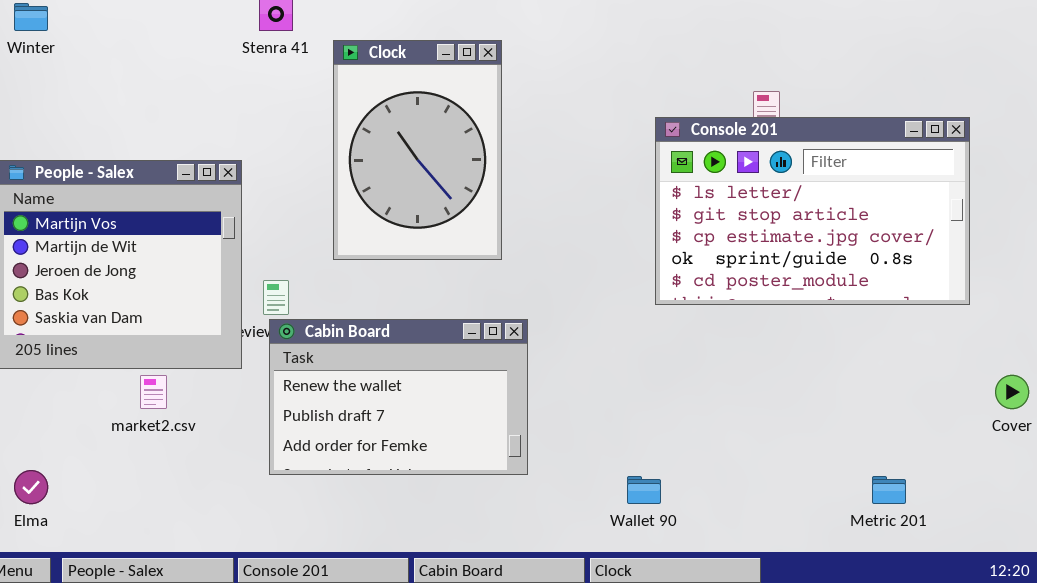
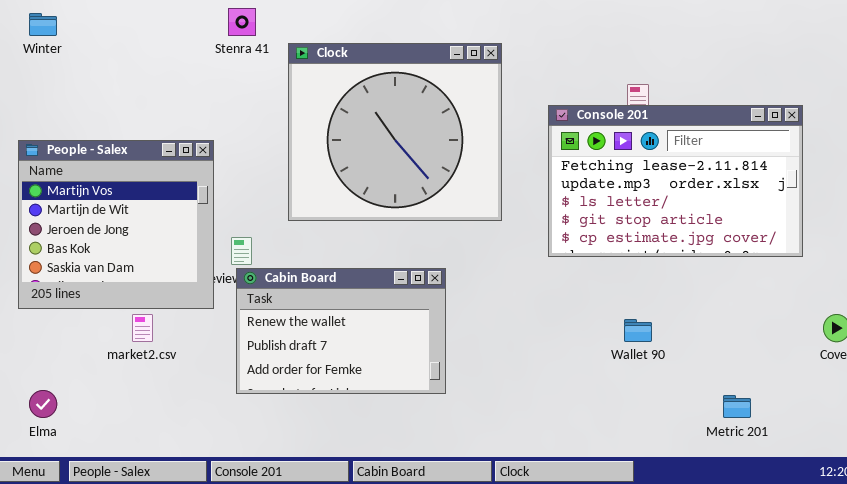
Clock: [333,40,502,260] -> [288,43,502,221], resized
Console 201: [655,117,970,305] -> [548,105,803,257], scrolled up 2 rows
Wallet 90: [627,476,661,504] -> [624,319,652,342], moved

